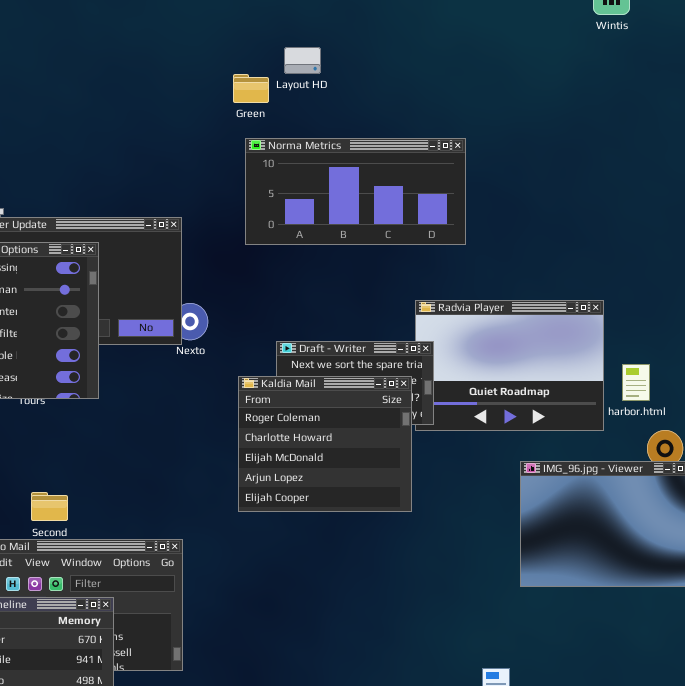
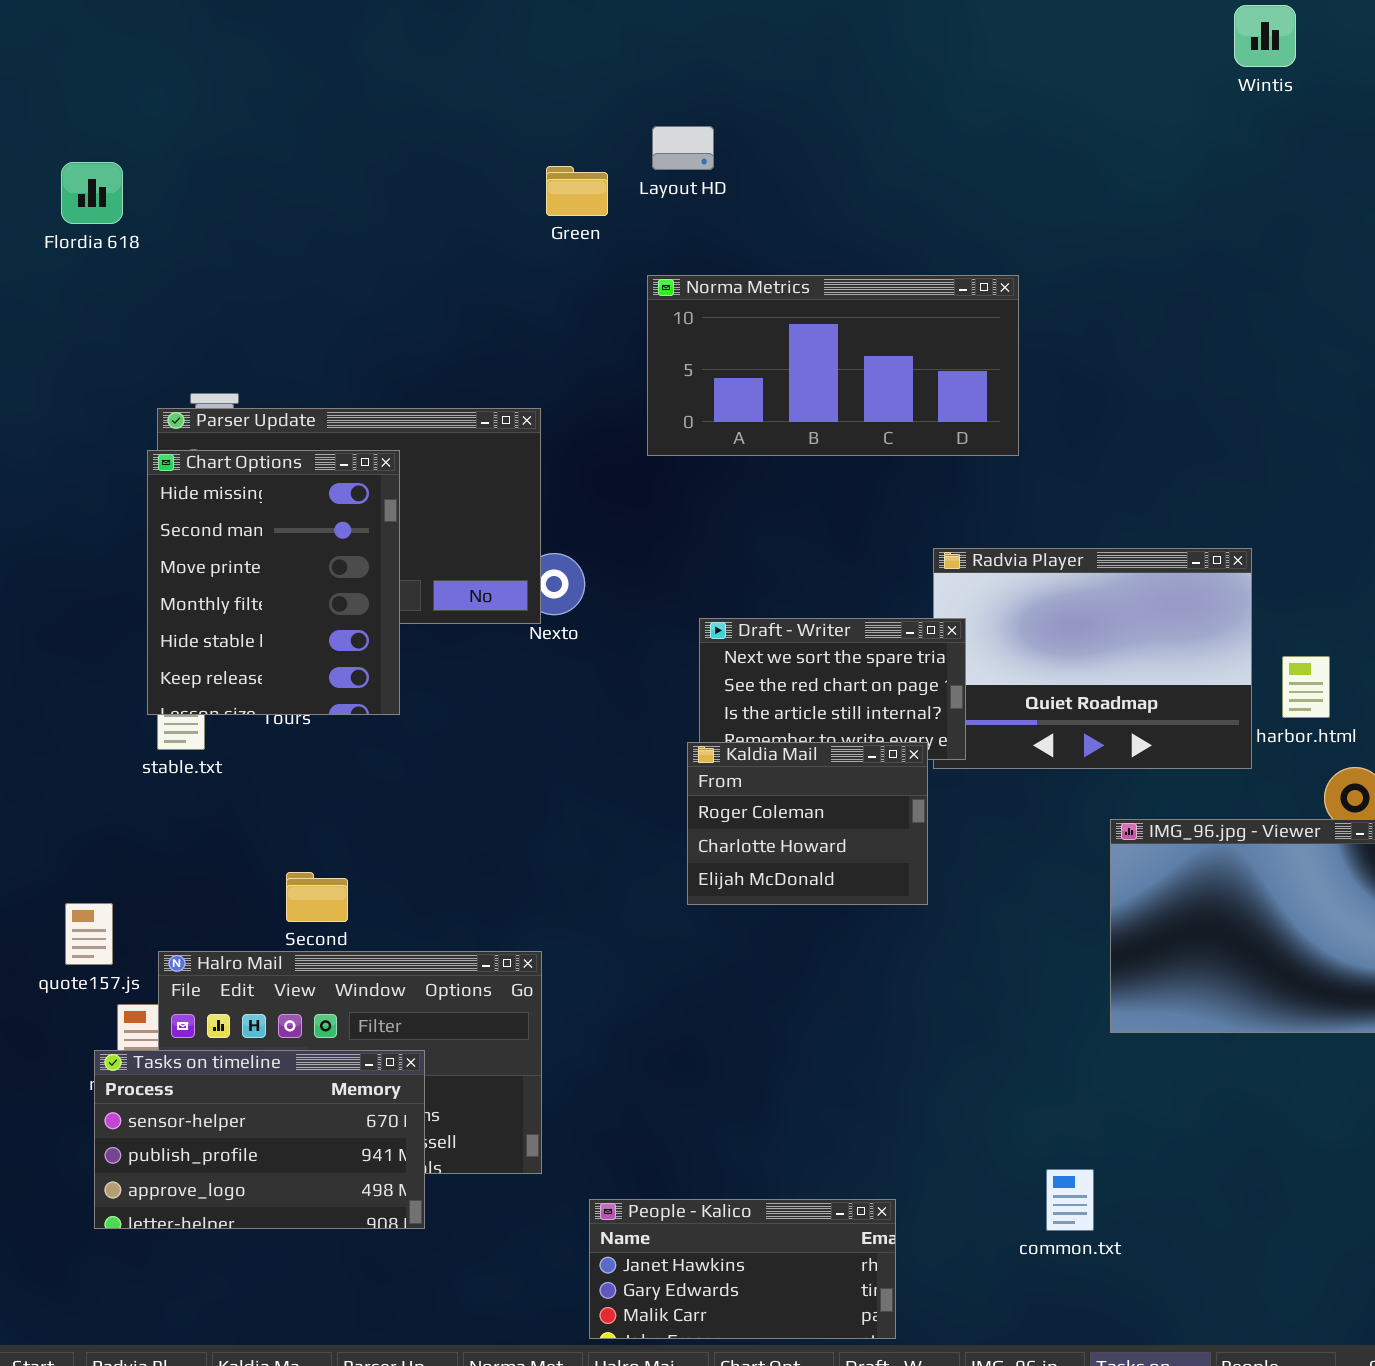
Layout HD: [284,47,321,74] -> [652,126,714,170], moved
Green: [233,74,269,103] -> [546,166,608,216], moved
Kaldia Mail: [238,376,412,512] -> [687,742,928,905], resized

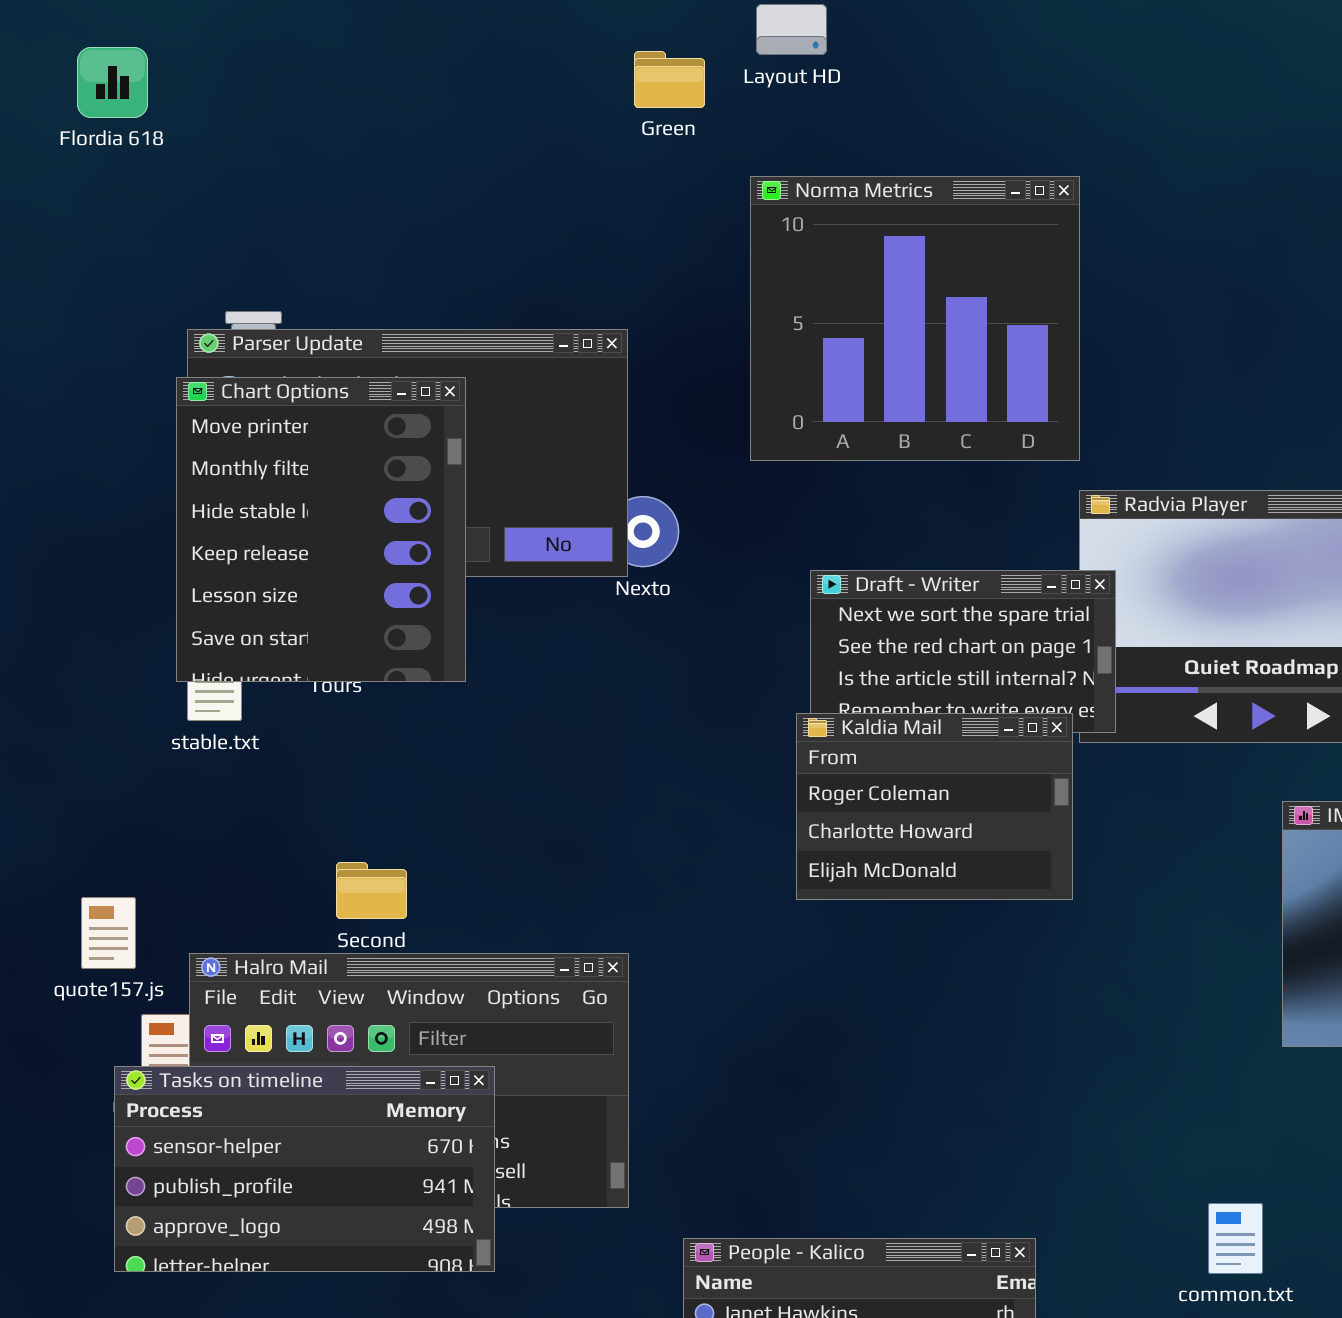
Norma Metrics: [647,275,1019,456] -> [750,176,1080,461], resized
Chart Options: [147,450,400,715] -> [176,377,466,682], scrolled down 2 rows

